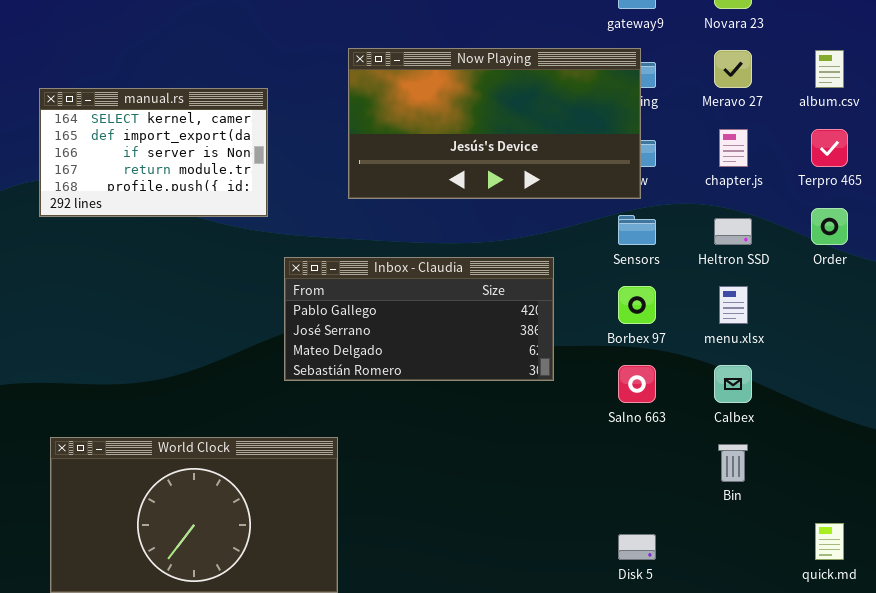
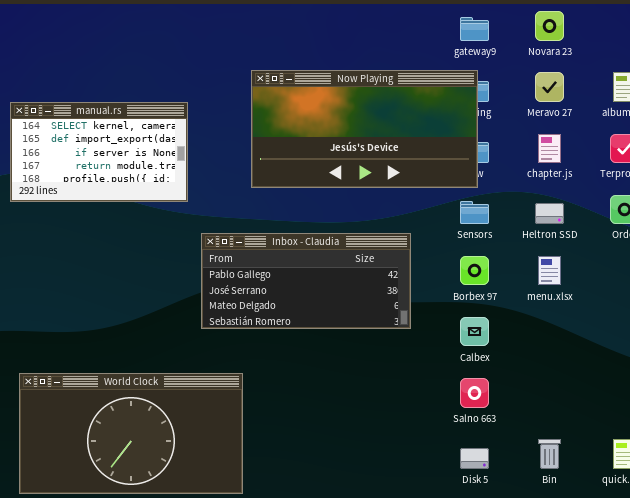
Salno 663: [618,365,656,403] -> [460,378,489,408], moved
Calbex: [714,365,752,403] -> [460,317,489,346], moved
Bin: [718,444,748,482] -> [538,439,561,469], moved

